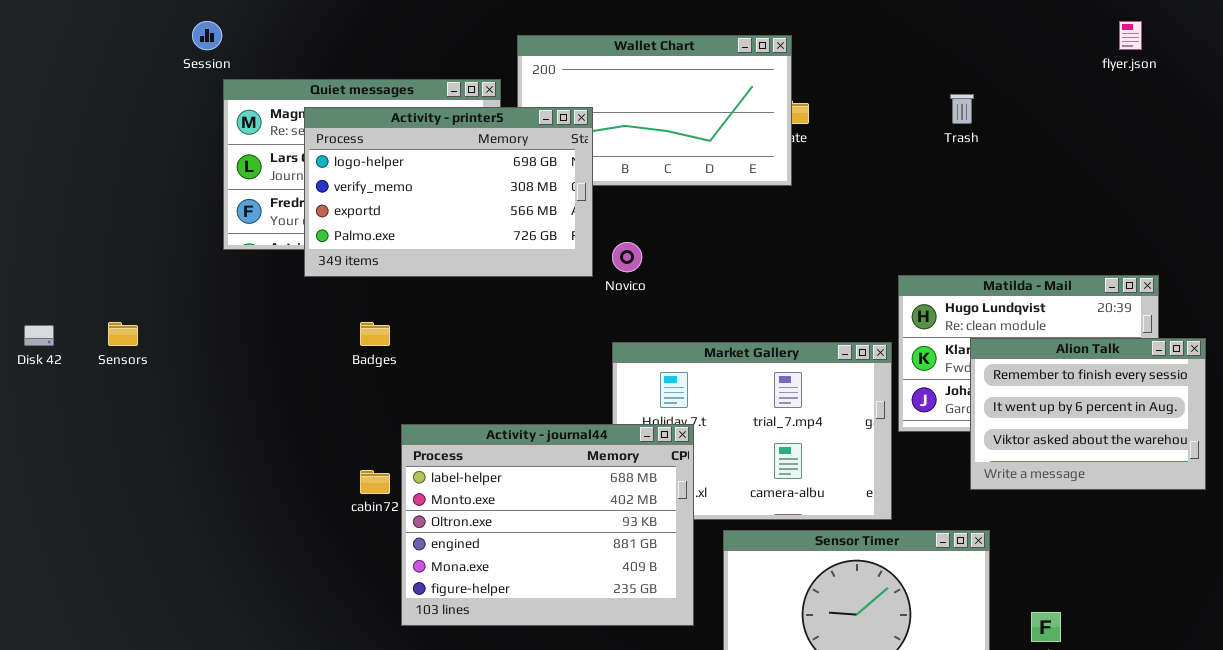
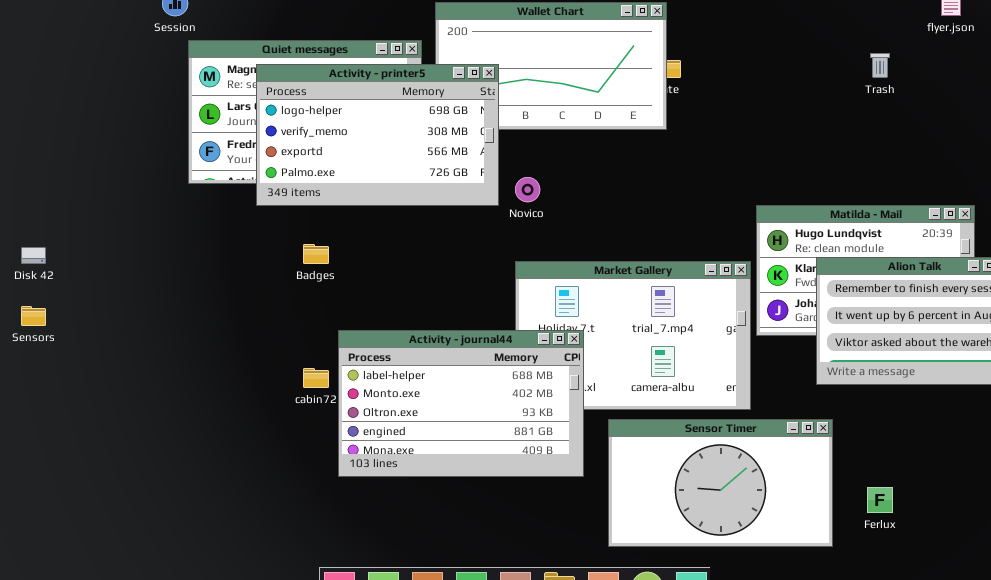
Trash: [950,94,974,124] -> [870,53,890,78], moved
Sensors: [108,322,138,346] -> [21,306,46,326], moved
Activity - journal44: [401,424,694,626] -> [338,330,584,477], resized

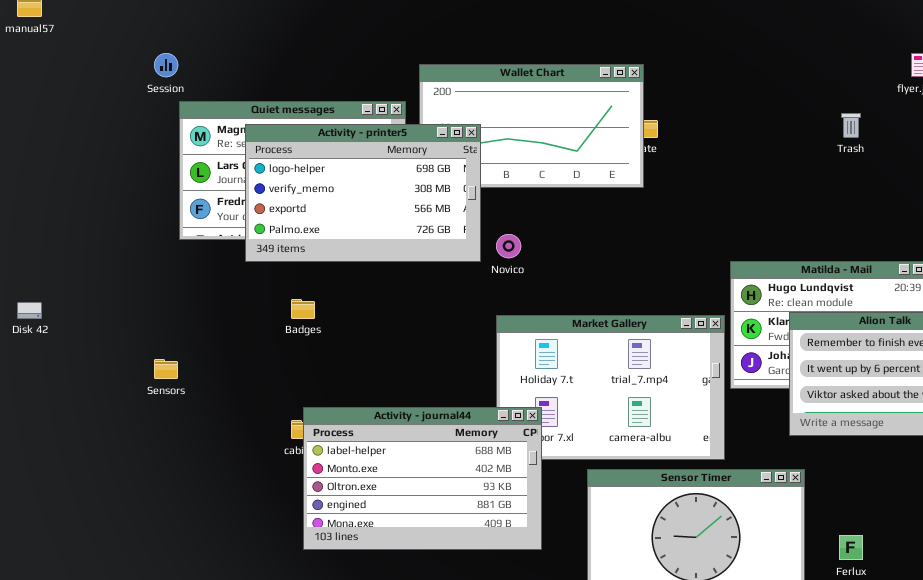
Sensors: [21,306,46,326] -> [154,359,178,379], moved
Activity - journal44: [338,330,584,477] -> [303,407,542,550], moved

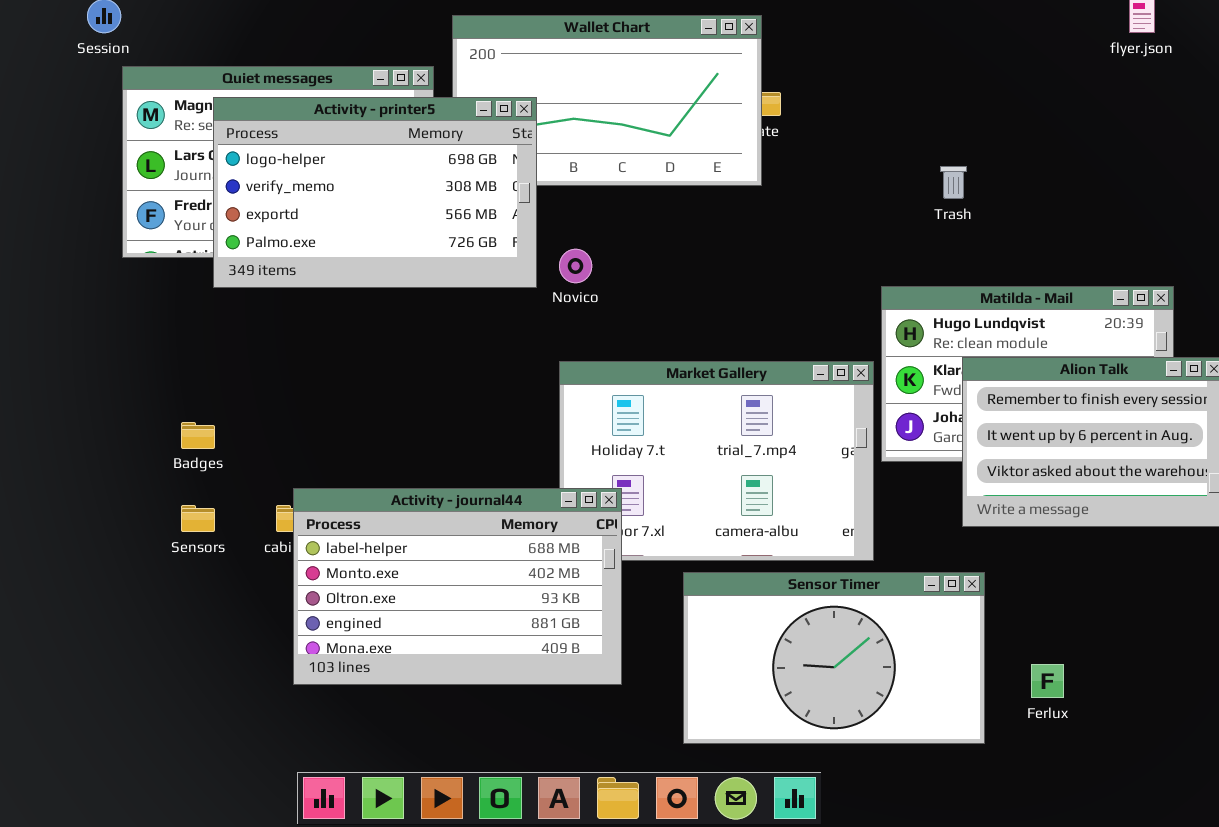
Trash: [841,113,861,138] -> [940,166,967,199], moved
Badges: [291,299,315,319] -> [181,422,215,449], moved
Sensors: [154,359,178,379] -> [181,505,215,532], moved

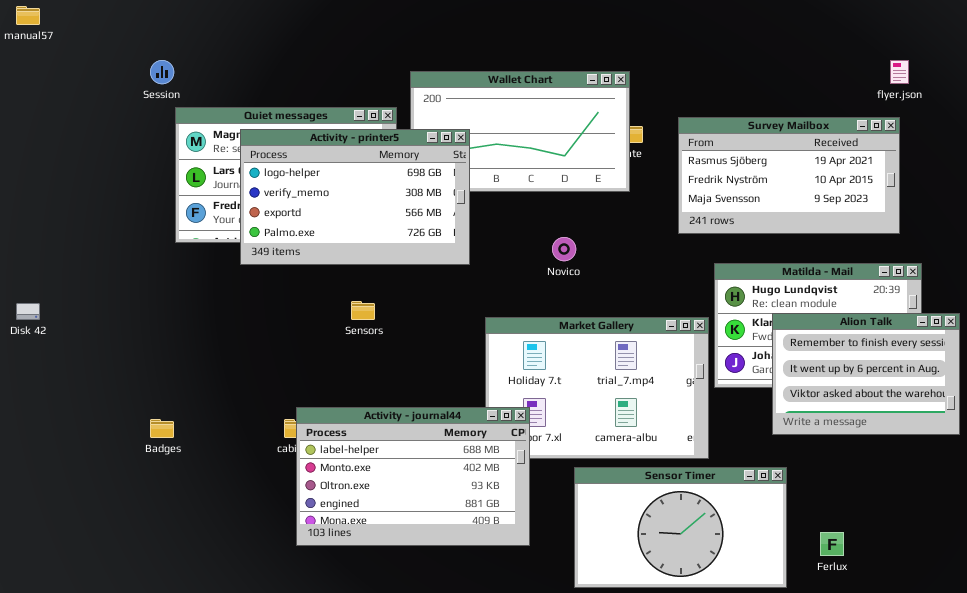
Survey Mailbox: none -> [678,117,900,234], opened
Novico: [559,249,592,283] -> [552,237,576,261], moved
Badges: [181,422,215,449] -> [150,419,174,438], moved
Sensors: [181,505,215,532] -> [351,301,375,320], moved

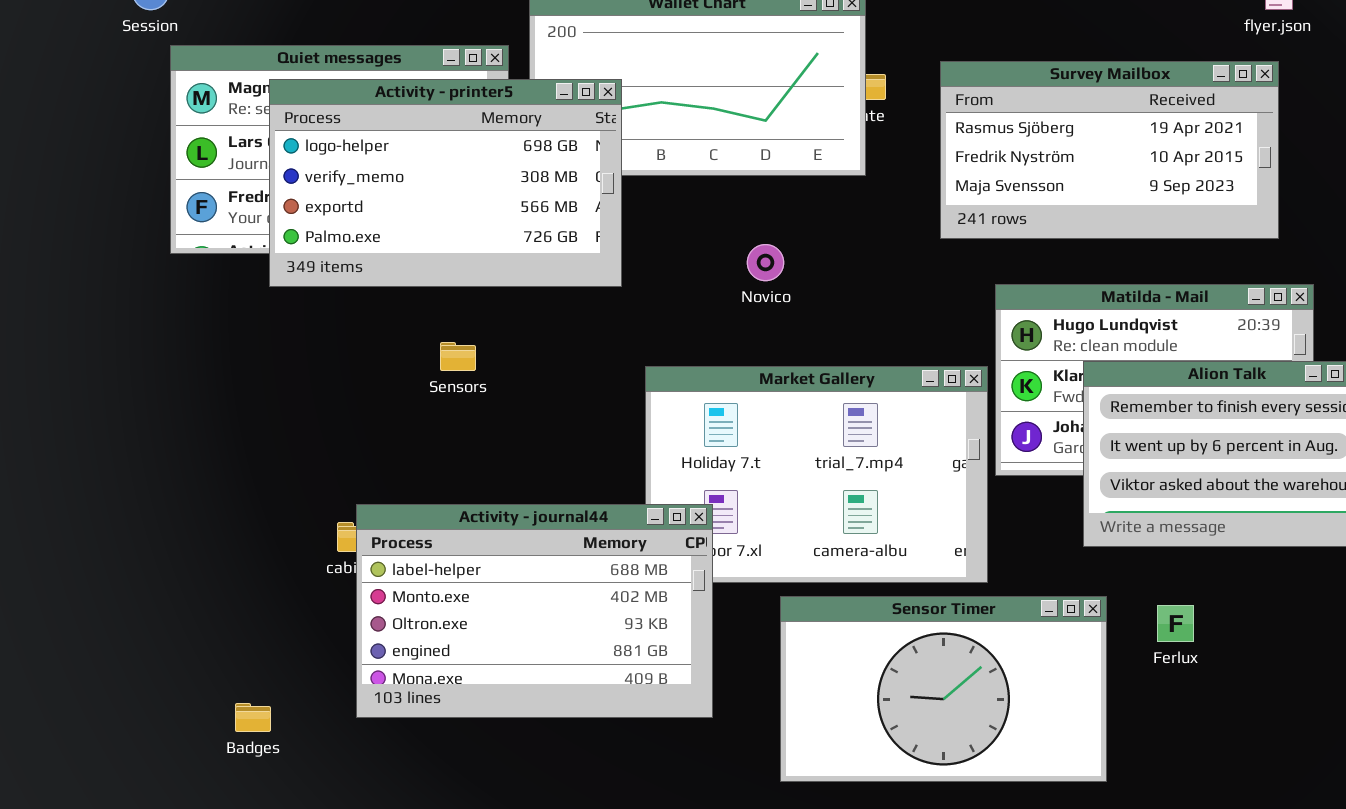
Badges: [150,419,174,438] -> [235,703,271,732], moved
Ferlux: [820,532,844,556] -> [1157,605,1194,642], moved

